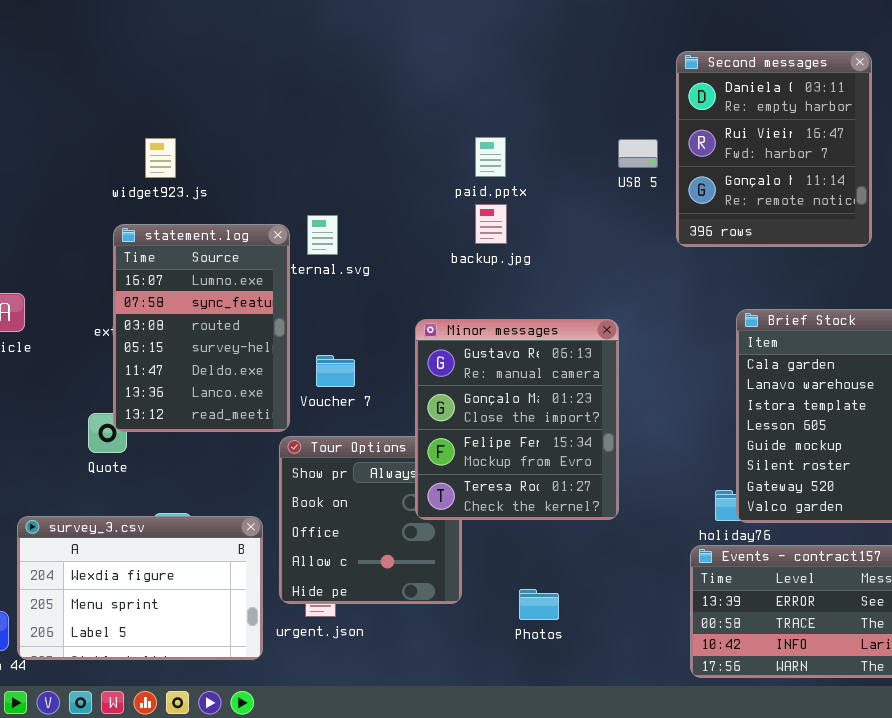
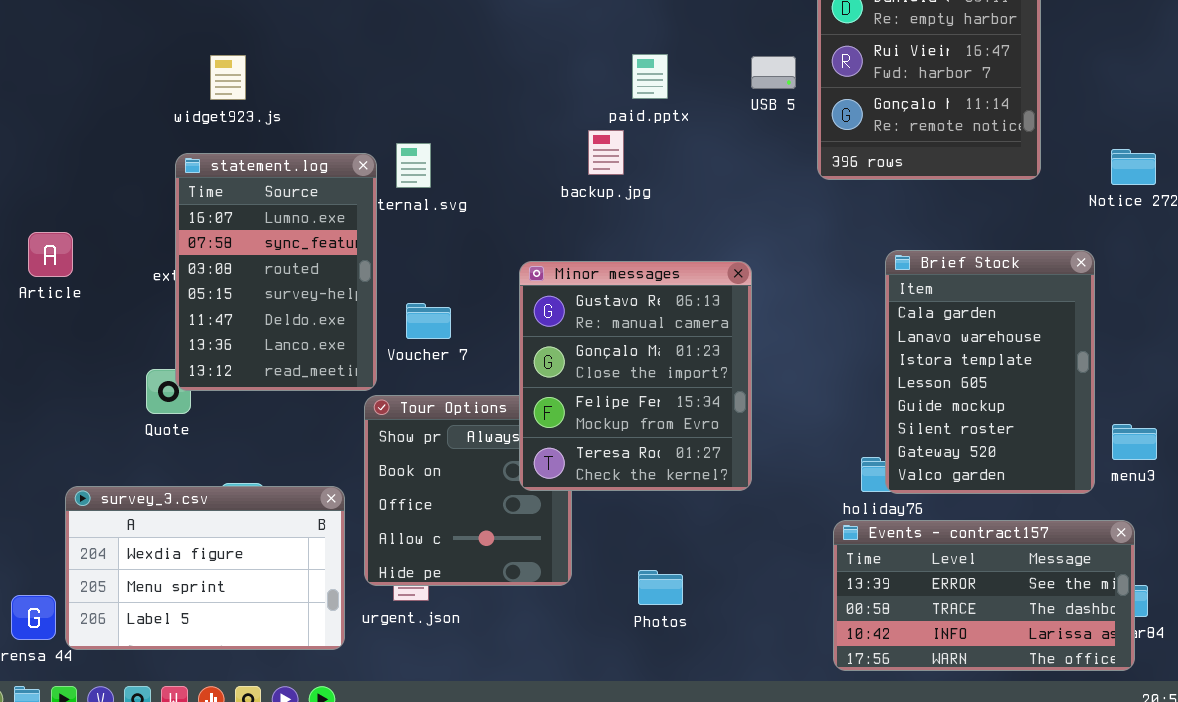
paid.pptx: [475,137,506,177] -> [632,54,668,99], moved

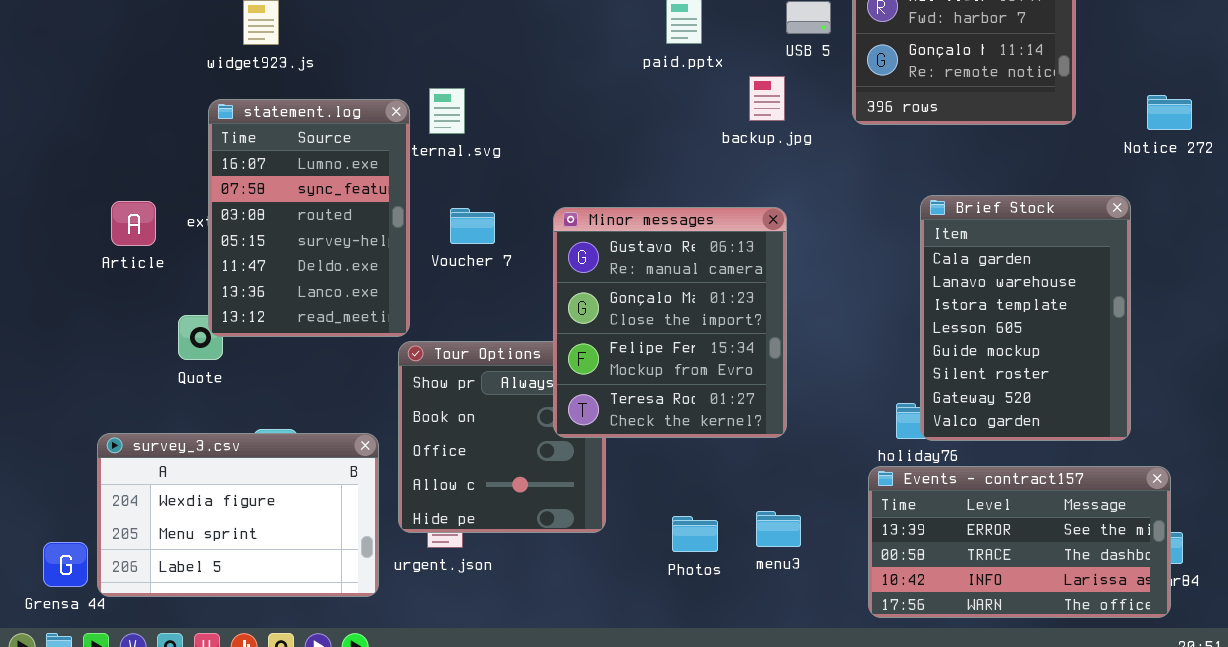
backup.jpg: [588,130,624,175] -> [749,76,785,121], moved
Article: [28,232,73,277] -> [111,201,156,246], moved
Voucher 7: [406,303,451,339] -> [450,208,495,244], moved
menu3: [1112,424,1157,460] -> [756,511,801,547], moved

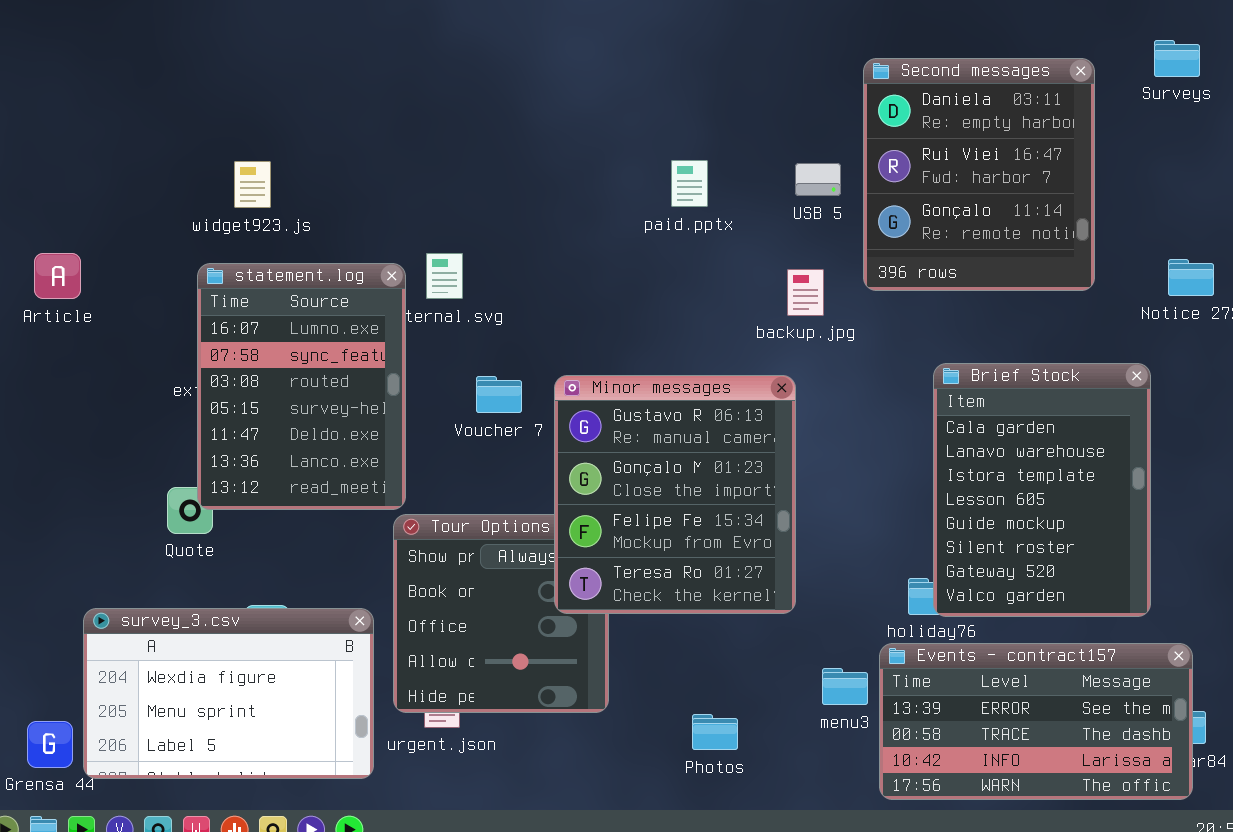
backup.jpg: [749,76,785,121] -> [787,269,824,316], moved
Article: [111,201,156,246] -> [34,253,81,299], moved
Voucher 7: [450,208,495,244] -> [476,376,522,413], moved
menu3: [756,511,801,547] -> [822,668,868,705], moved
Photos: [672,516,718,552] -> [692,714,738,750], moved

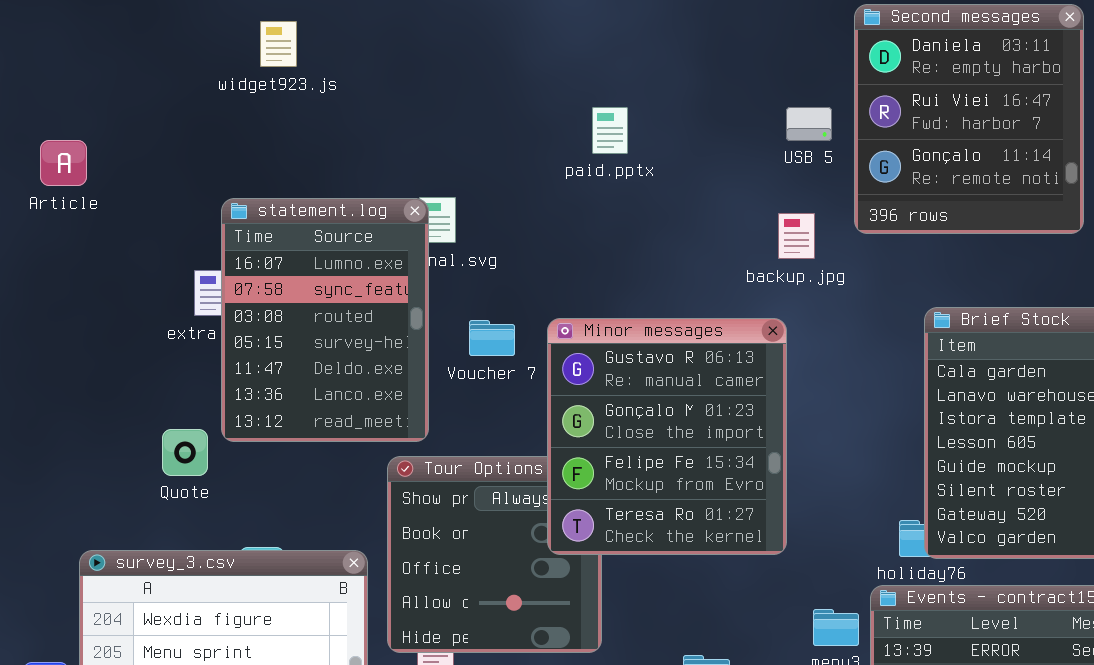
paid.pptx: [671,160,708,207] -> [592,107,628,154], moved
widget923.js: [234,161,271,208] -> [260,21,297,67], moved
Article: [34,253,81,299] -> [40,140,87,186], moved
statement.log: [197,263,406,510] -> [221,198,429,442], moved

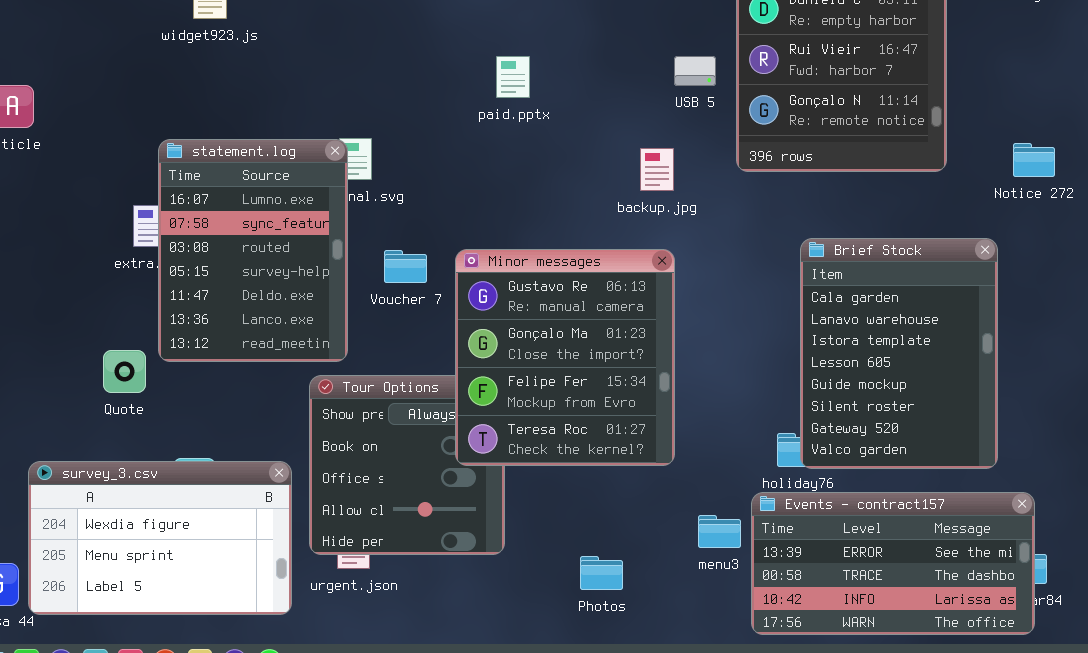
backup.jpg: [778,213,815,259] -> [640,148,674,191], moved

